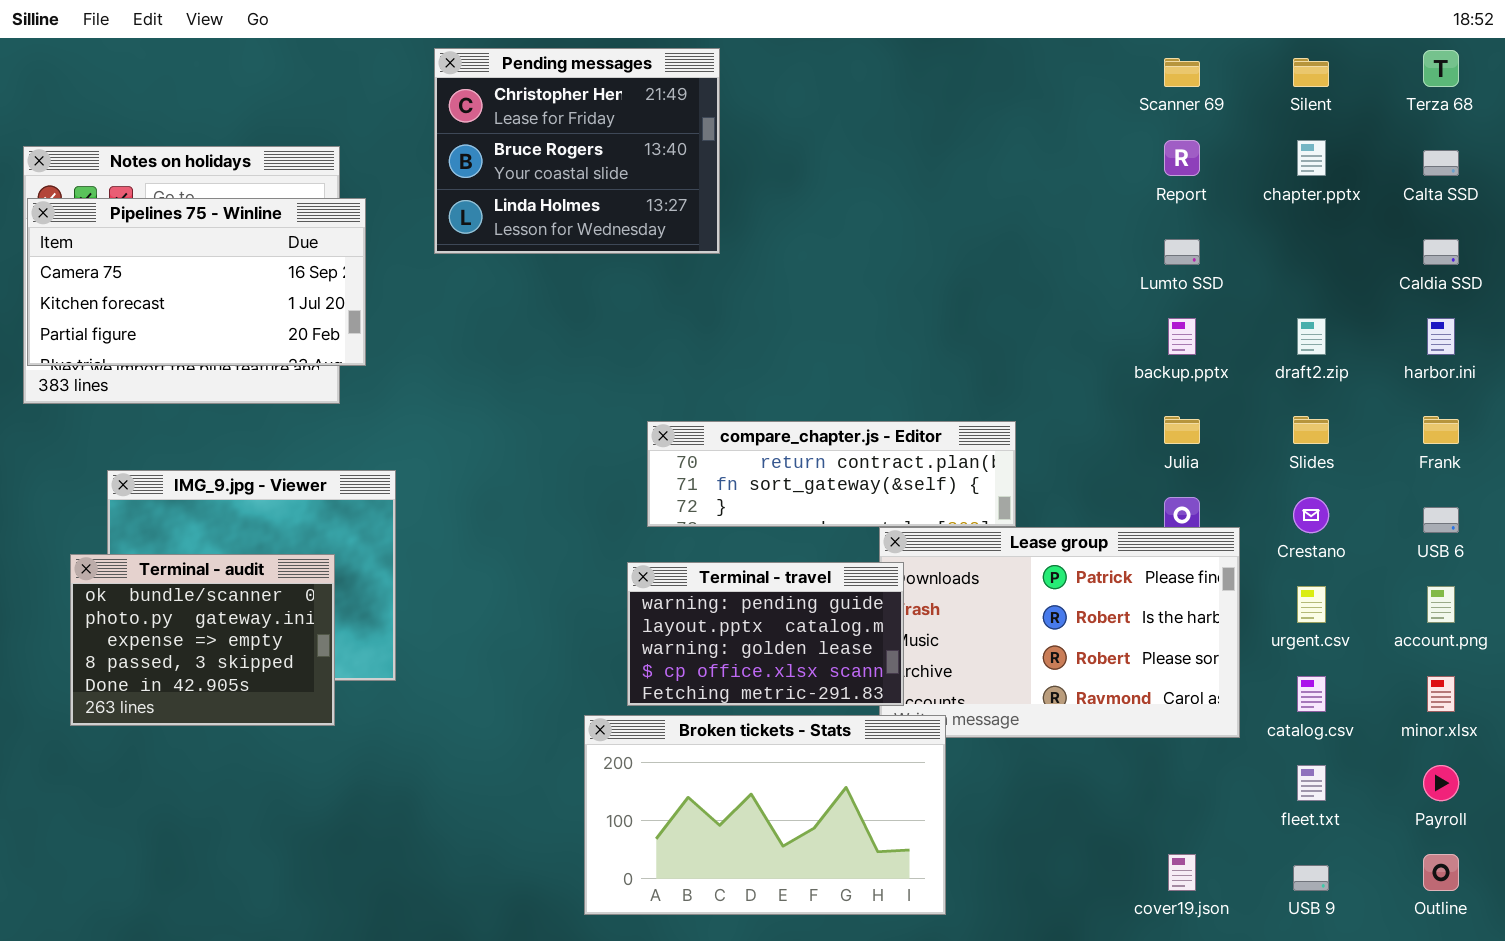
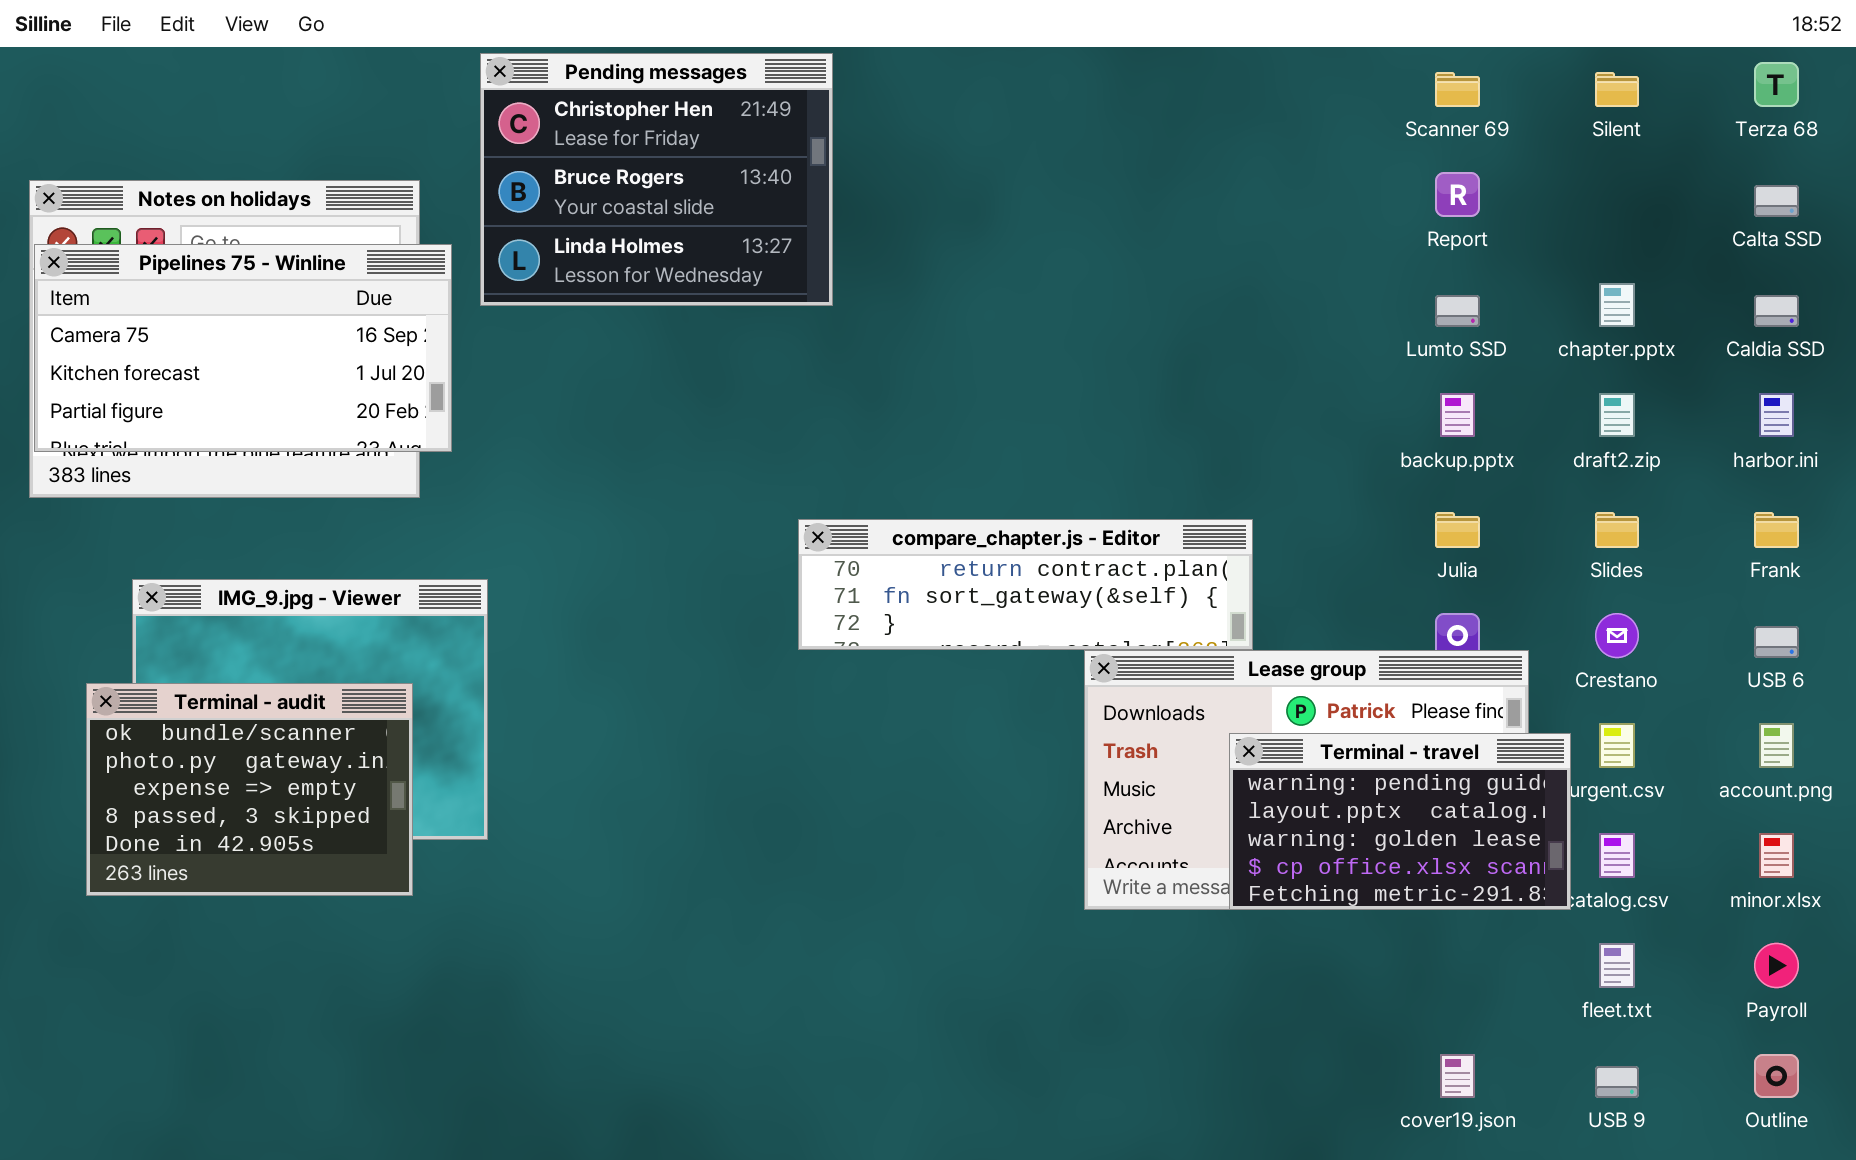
Pending messages: [434,48,720,254] -> [480,53,833,306], moved
chapter.pptx: [1297,140,1326,176] -> [1599,283,1635,327], moved
Terminal - travel: [627,562,904,706] -> [1229,733,1571,910], moved
Broken tickets - Stats: [584,715,946,915] -> none, closed

